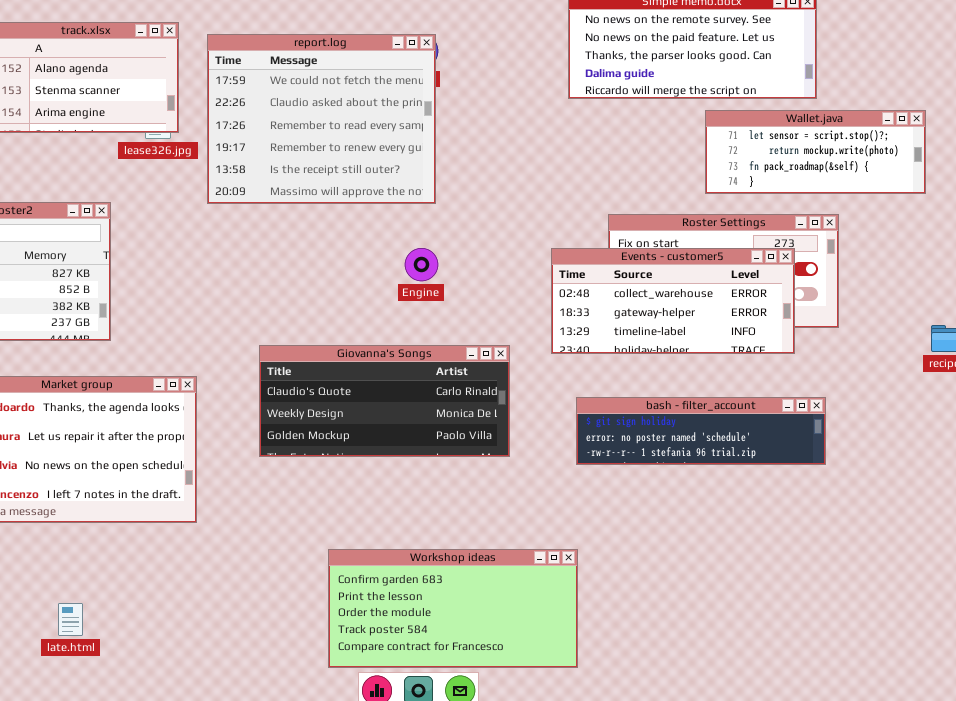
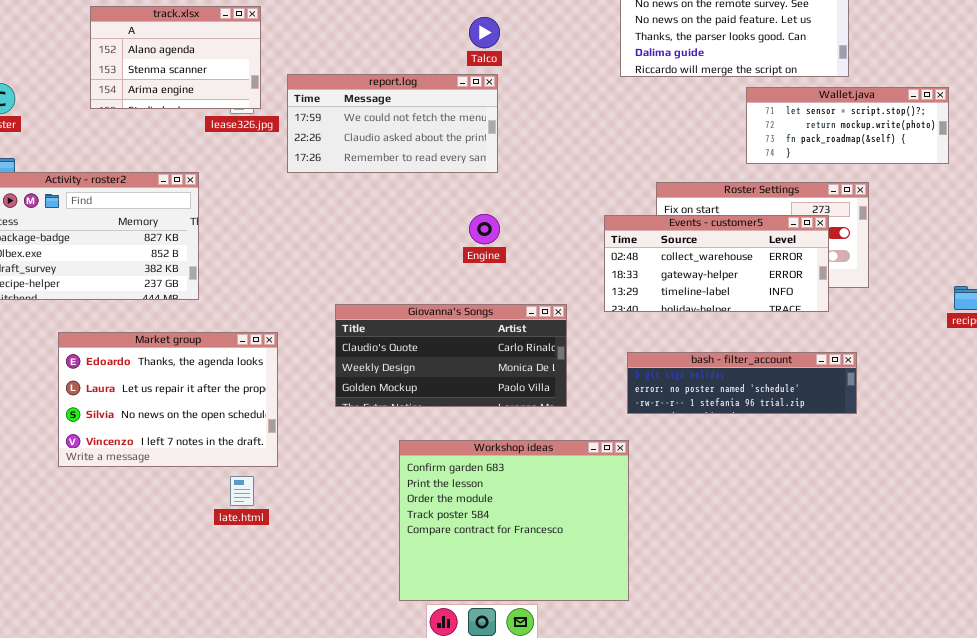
report.log: [207,34,436,204] -> [287,74,498,173], resized
Workshop ideas: [328,549,578,668] -> [399,440,629,601], resized
late.html: [58,603,83,636] -> [230,476,254,506], moved

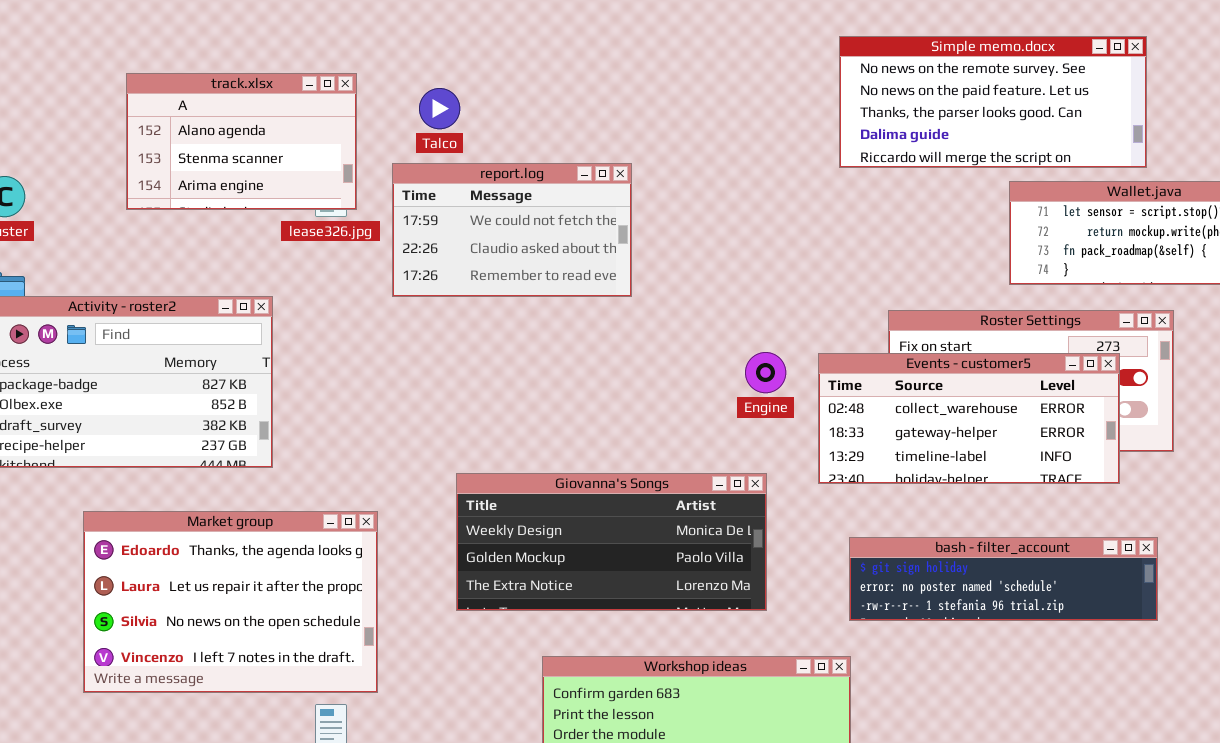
Talco: [469,17,500,48] -> [419,88,460,129], moved
report.log: [287,74,498,173] -> [392,163,632,297], resized
Engine: [469,214,500,244] -> [745,352,786,393], moved
Giovanna's Songs: [335,304,567,407] -> [456,473,767,611], scrolled down 1 row

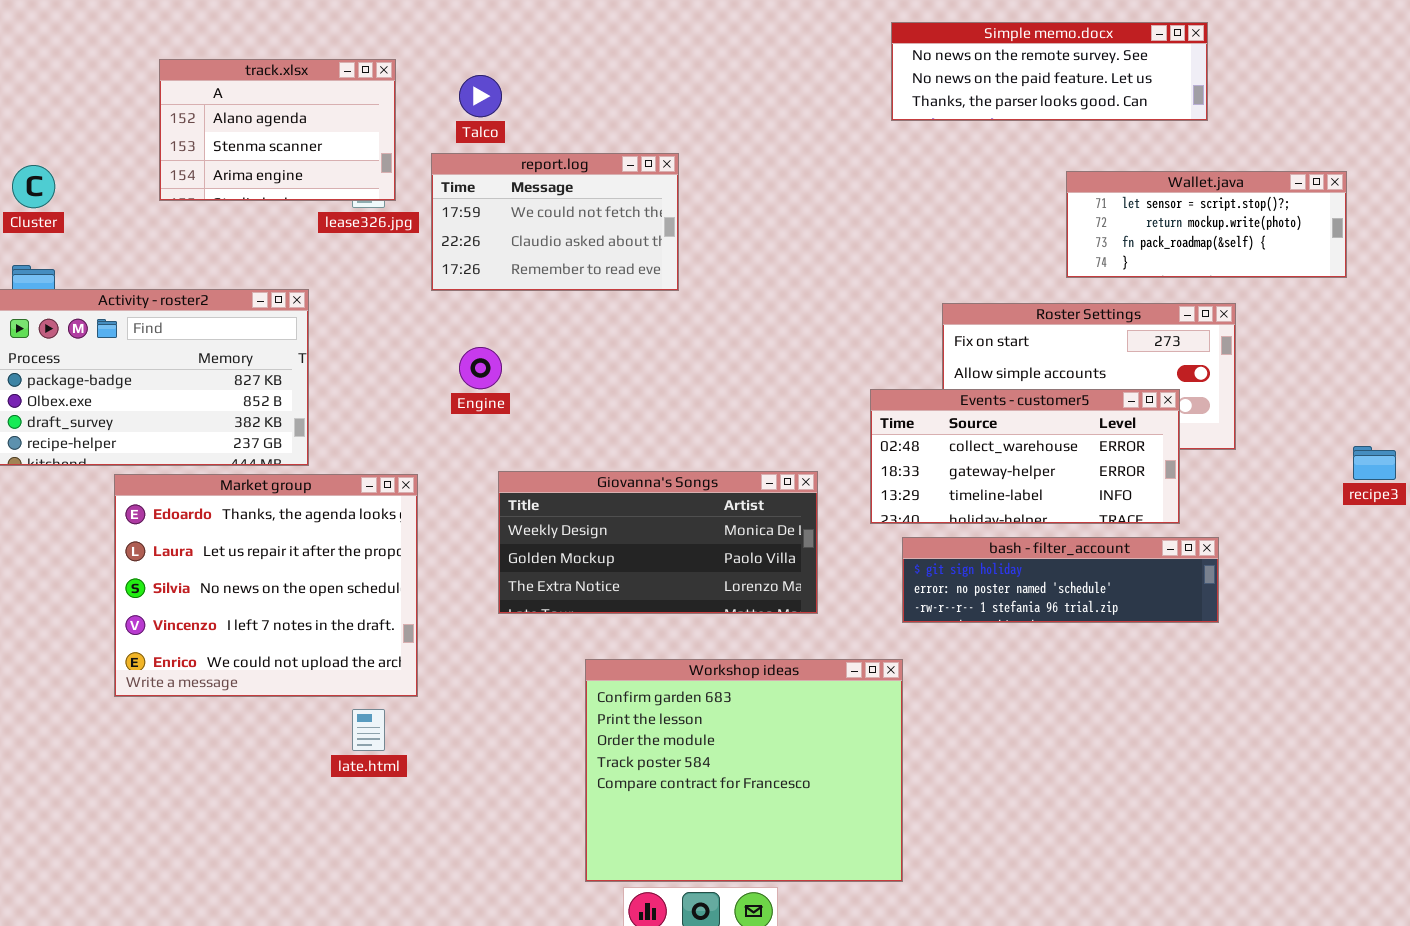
Simple memo.docx: [839,36,1147,168] -> [891,22,1208,121], resized
Engine: [745,352,786,393] -> [459,347,502,389], moved
Events - customer5: [818,353,1120,484] -> [870,389,1180,524], moved
Market group: [83,511,378,693] -> [114,474,418,697], resized

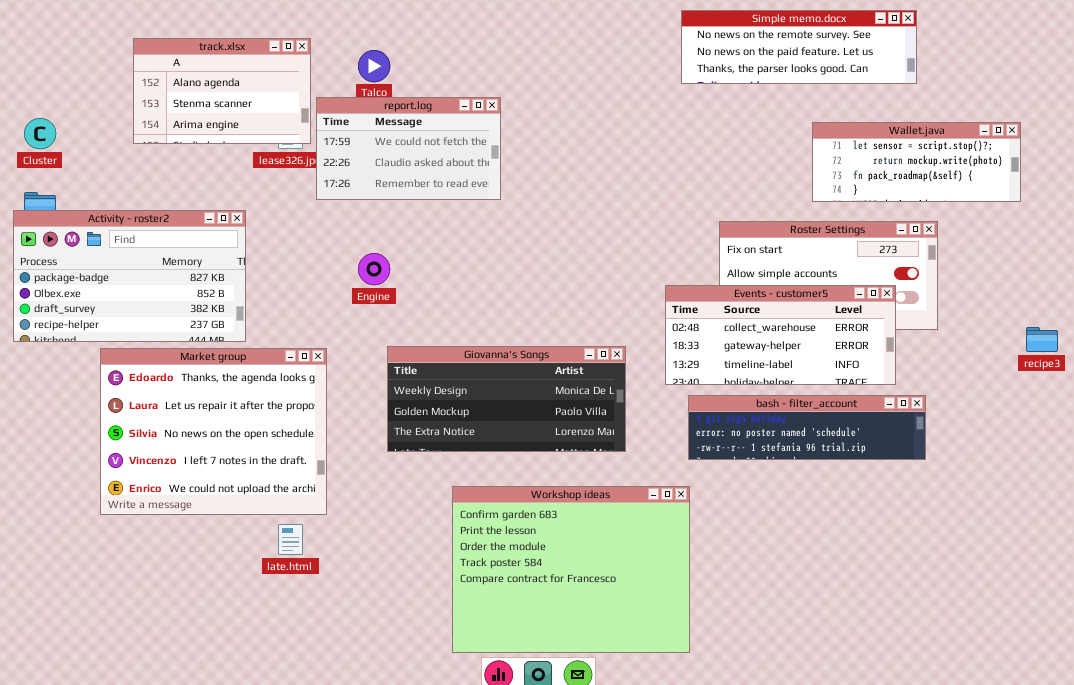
report.log: [431,153,679,291] -> [316,97,501,200], moved

